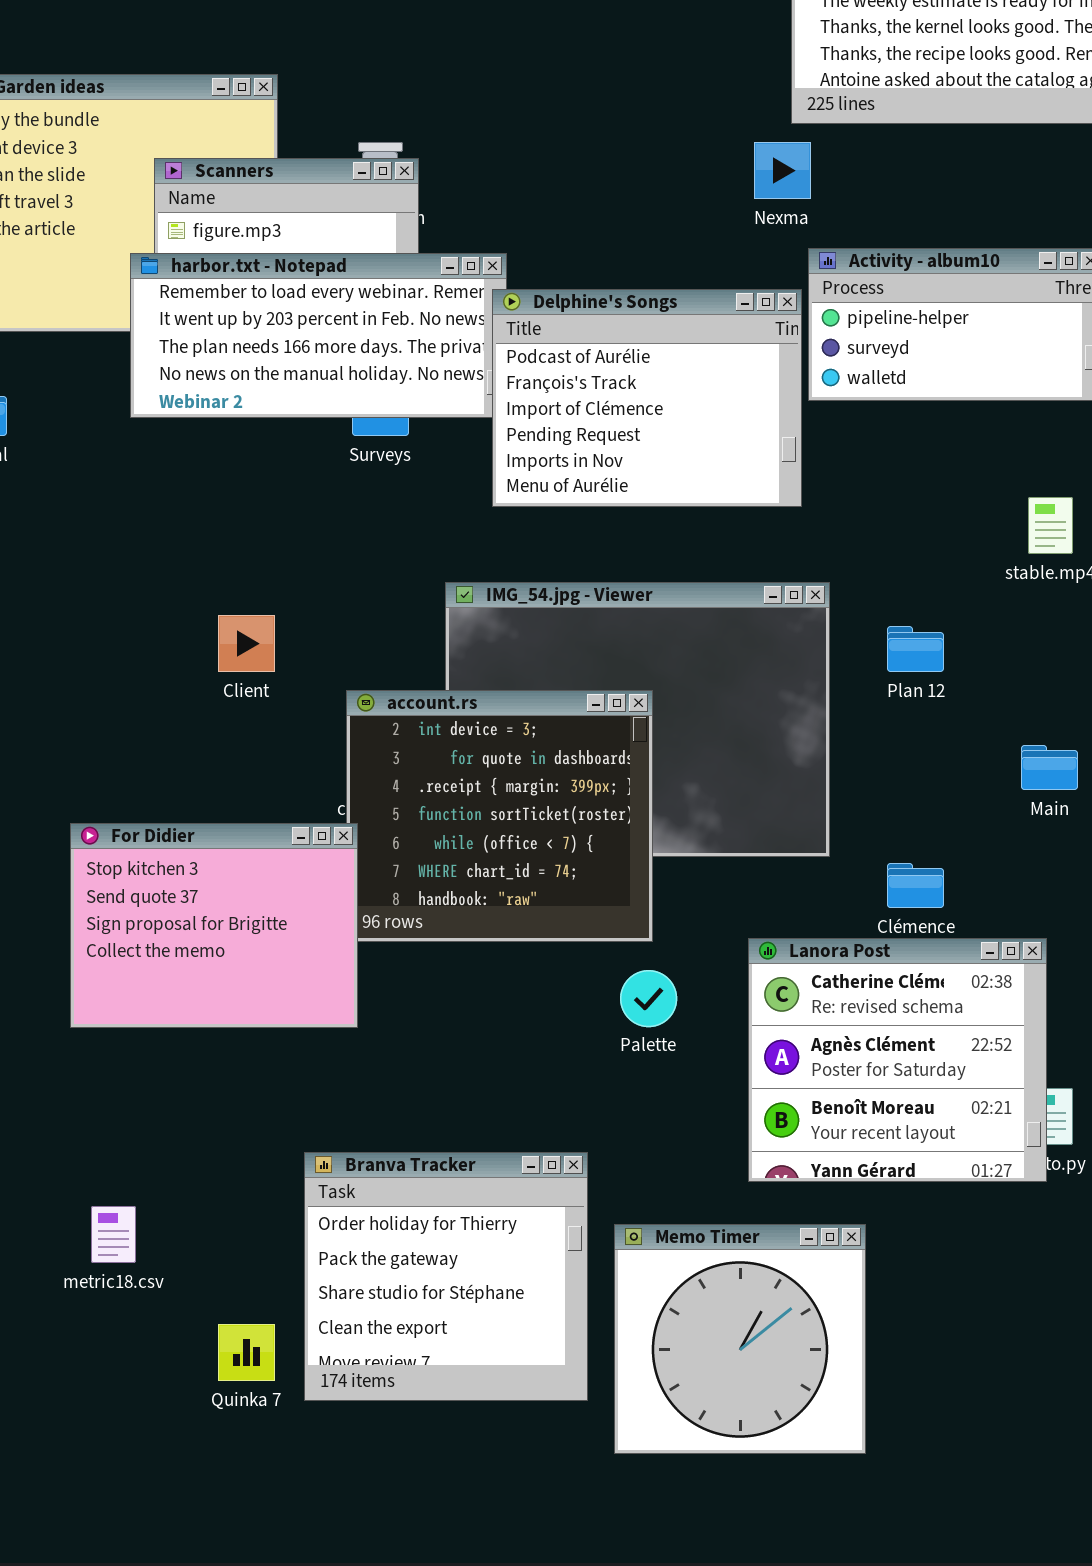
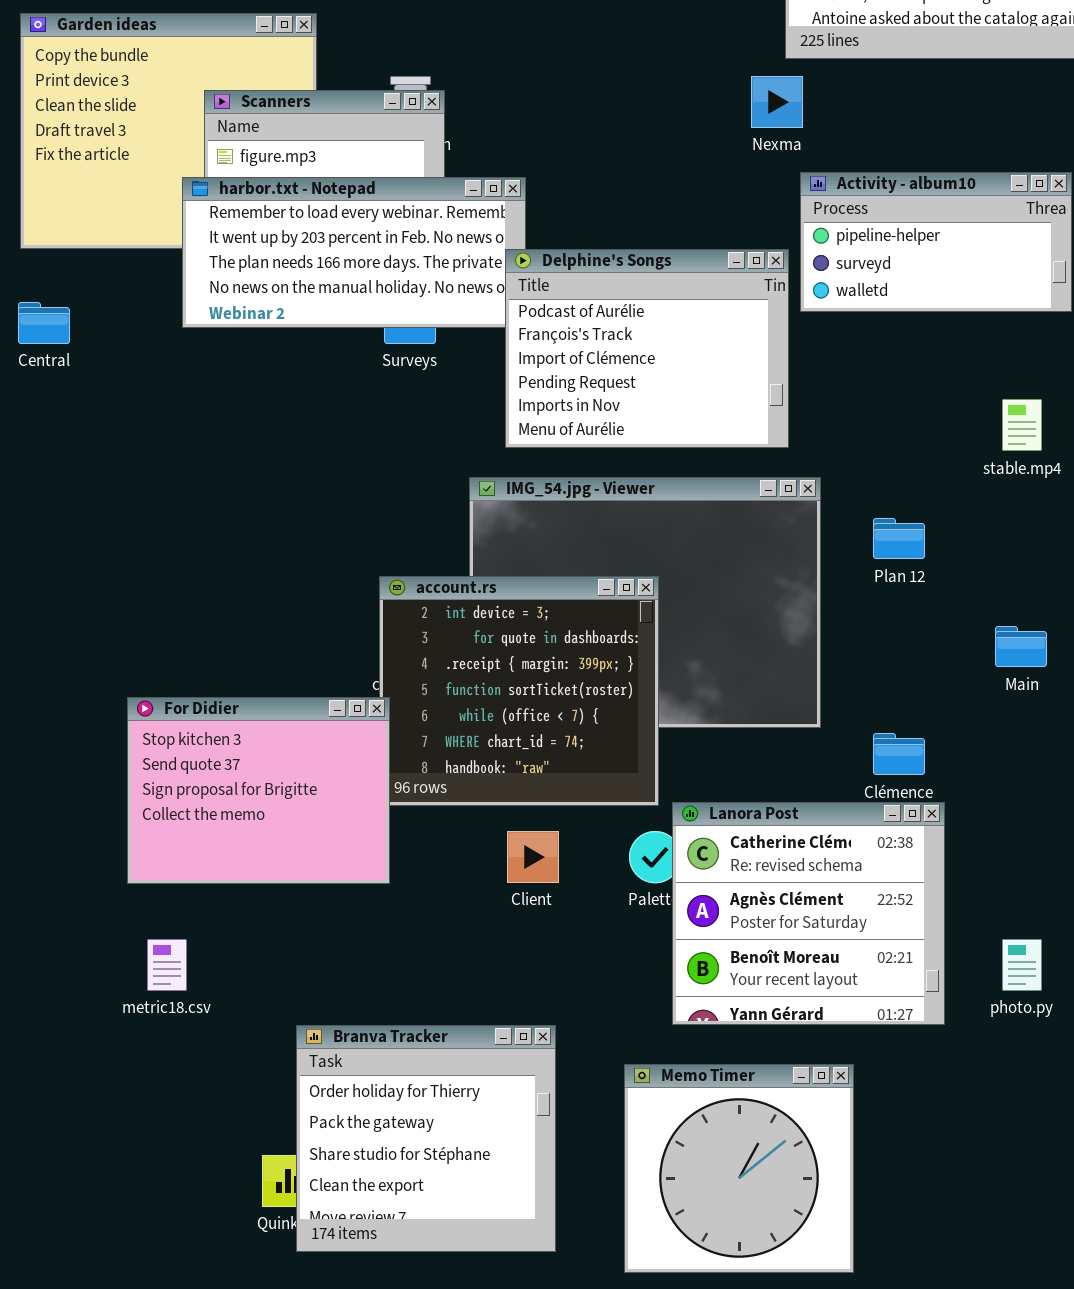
Delphine's Songs: [492,289,802,507] -> [505,249,789,448], moved
Client: [218,615,275,672] -> [507,831,559,883], moved
Lanora Post: [748,938,1047,1182] -> [672,802,945,1025], moved
Branva Tracker: [304,1152,588,1401] -> [296,1025,556,1252], moved
metric18.csv: [91,1206,136,1263] -> [147,939,187,991], moved

